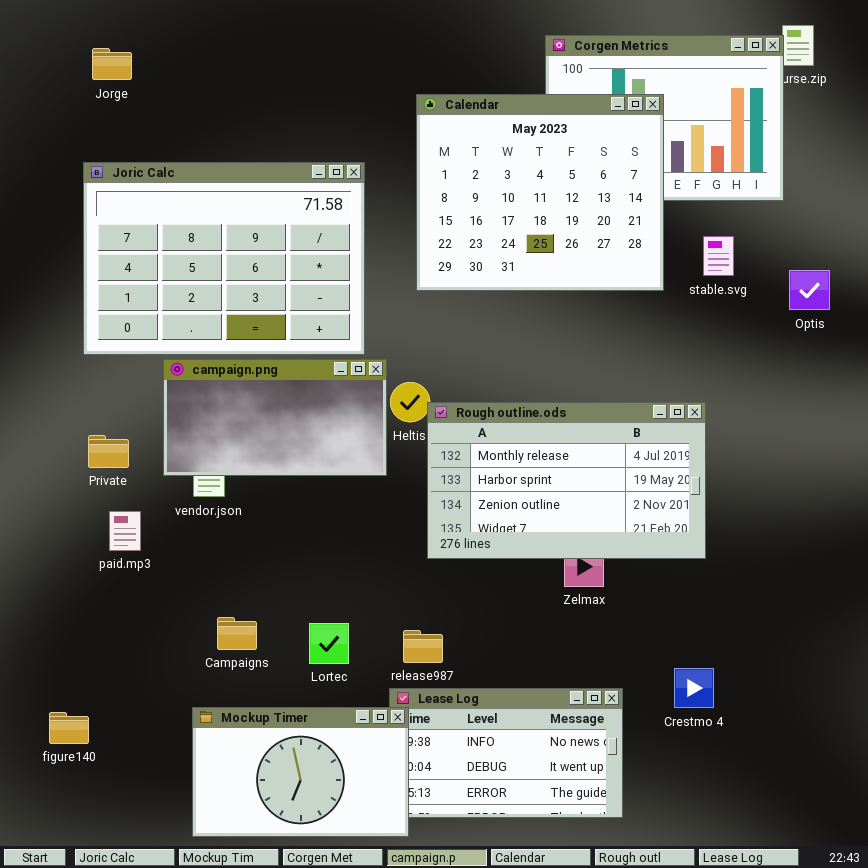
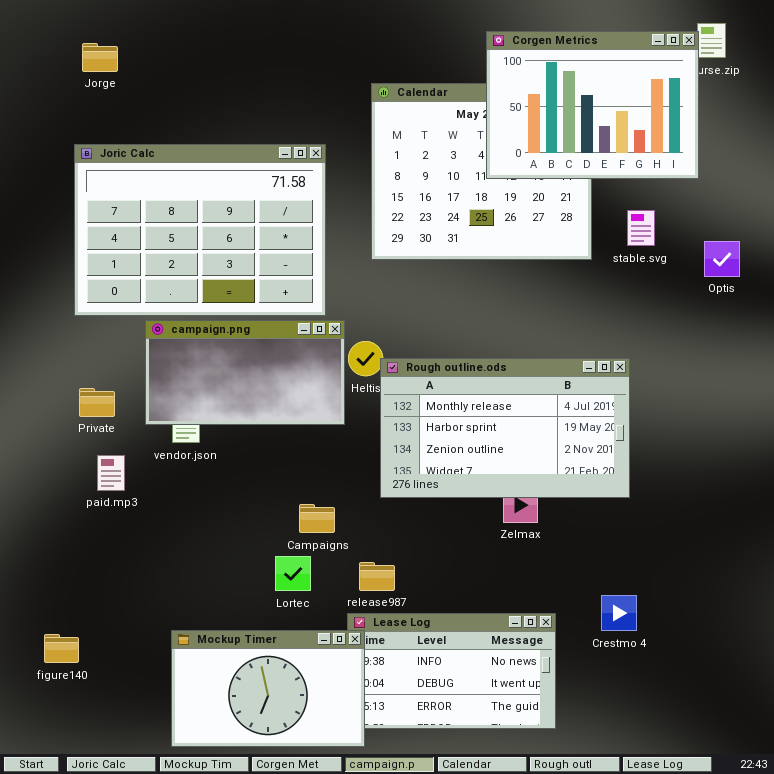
Corgen Metrics: [545,35,784,201] -> [486,31,699,179], raised
Campaigns: [217,617,257,650] -> [299,504,335,533], moved

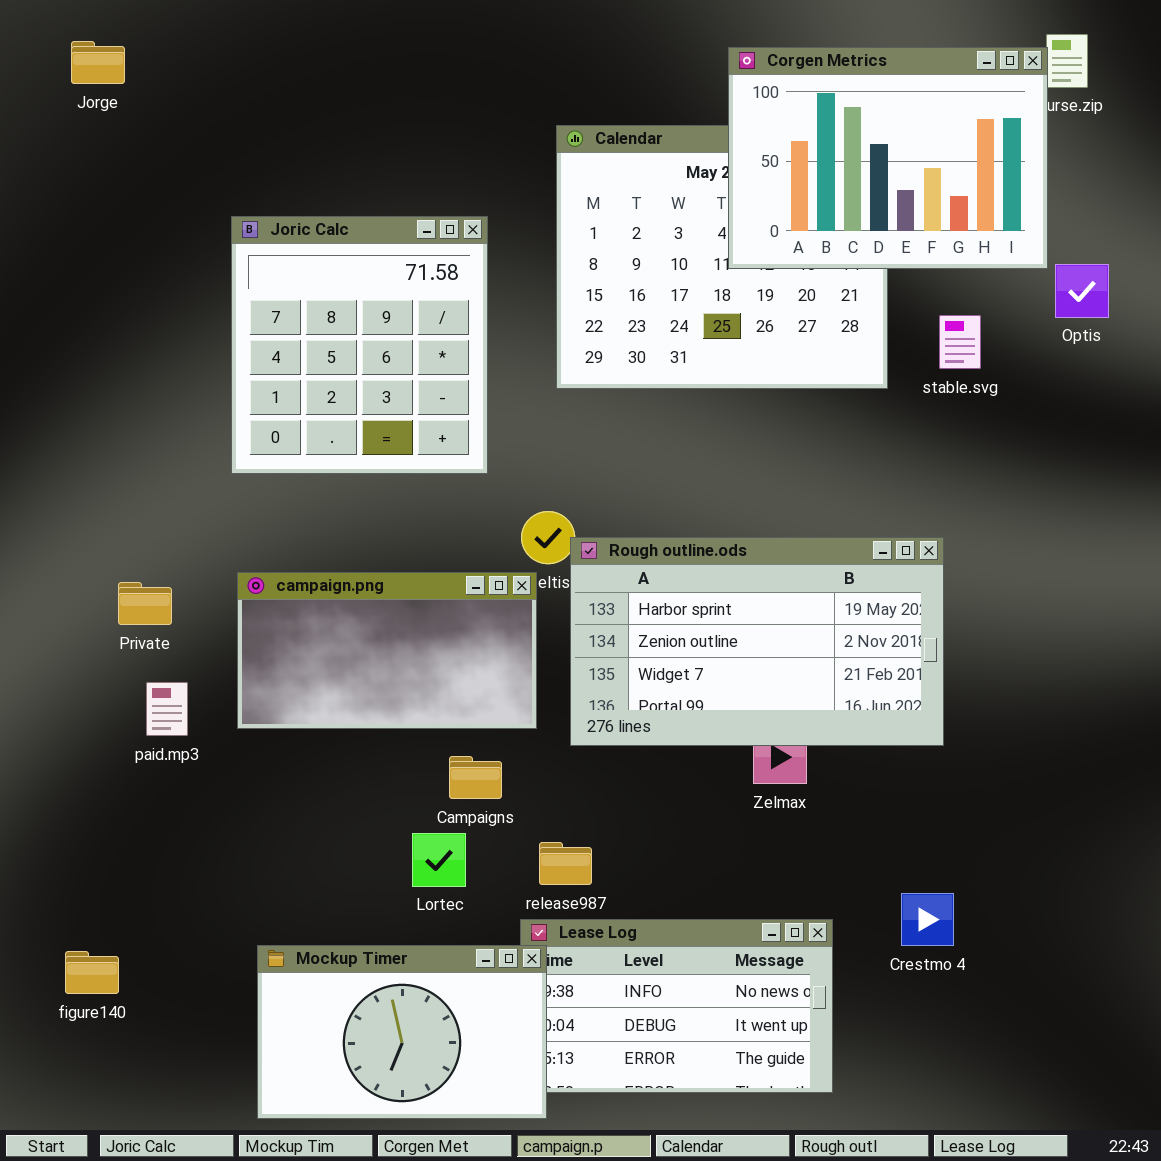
Jorge: [82,43,118,72] -> [71,41,125,84], moved
Joric Calc: [74,144,326,316] -> [231,216,488,474], resized
Optis: [704,241,740,277] -> [1055,264,1109,318], moved
campaign.png: [145,320,345,425] -> [237,572,537,729], moved
Rough outline.ods: [380,358,630,498] -> [570,537,944,746], scrolled down 1 row

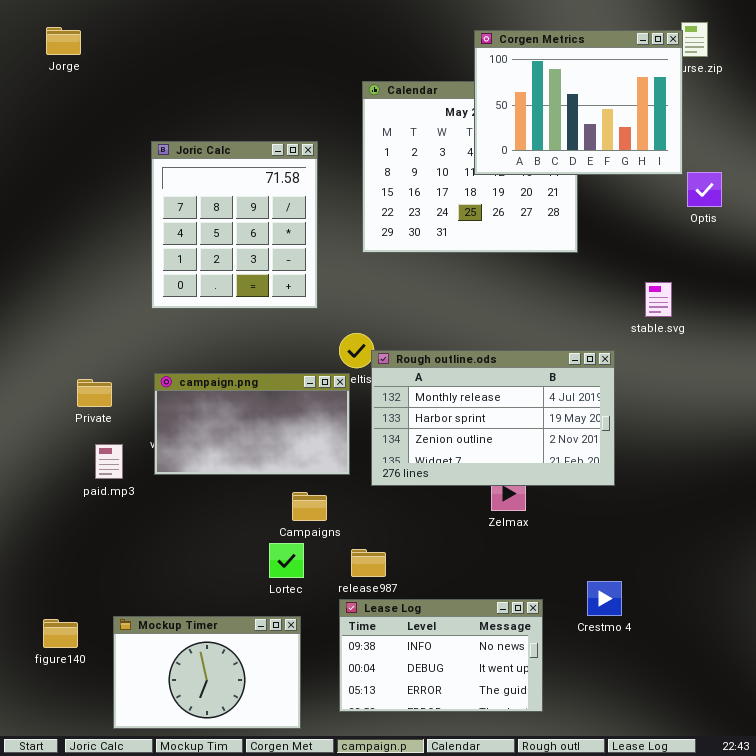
stable.svg: [939,315,981,369] -> [645,282,672,317], moved
Rough outline.ods: [570,537,944,746] -> [371,350,615,486], scrolled up 1 row
Mockup Timer: [257,945,547,1119] -> [113,616,301,729], moved

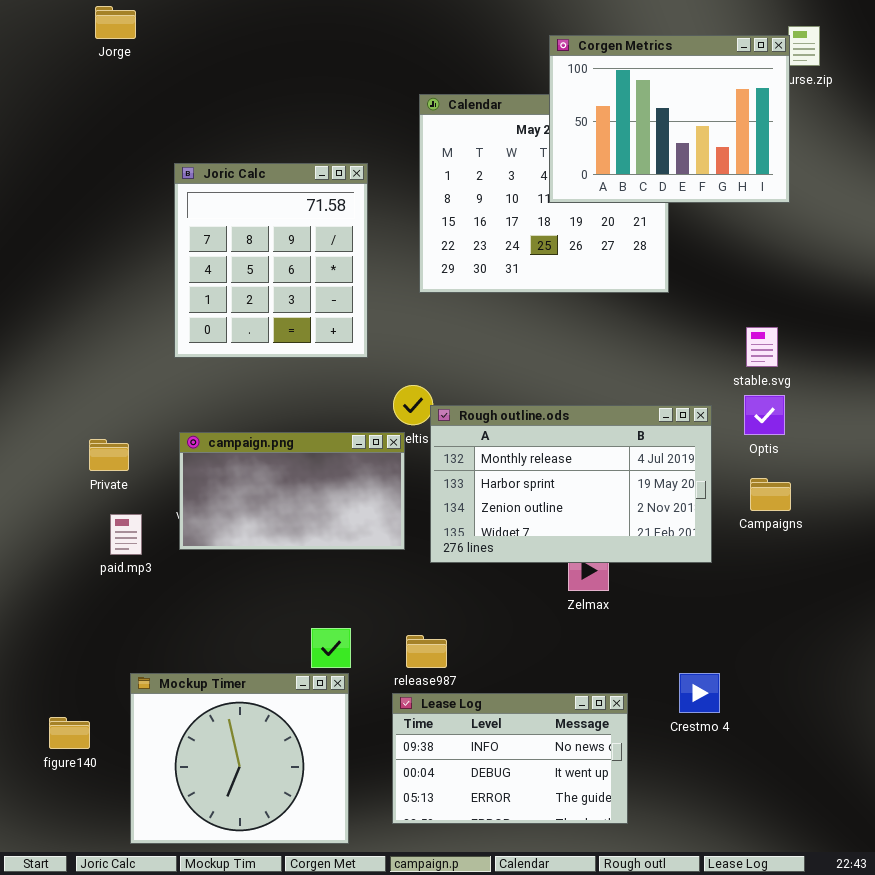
Jorge: [46,27,81,55] -> [95,6,136,39], moved
Optis: [687,172,722,207] -> [744,395,785,435], moved
Campaigns: [292,492,327,521] -> [750,478,791,511], moved
Mockup Timer: [113,616,301,729] -> [130,673,349,844], resized

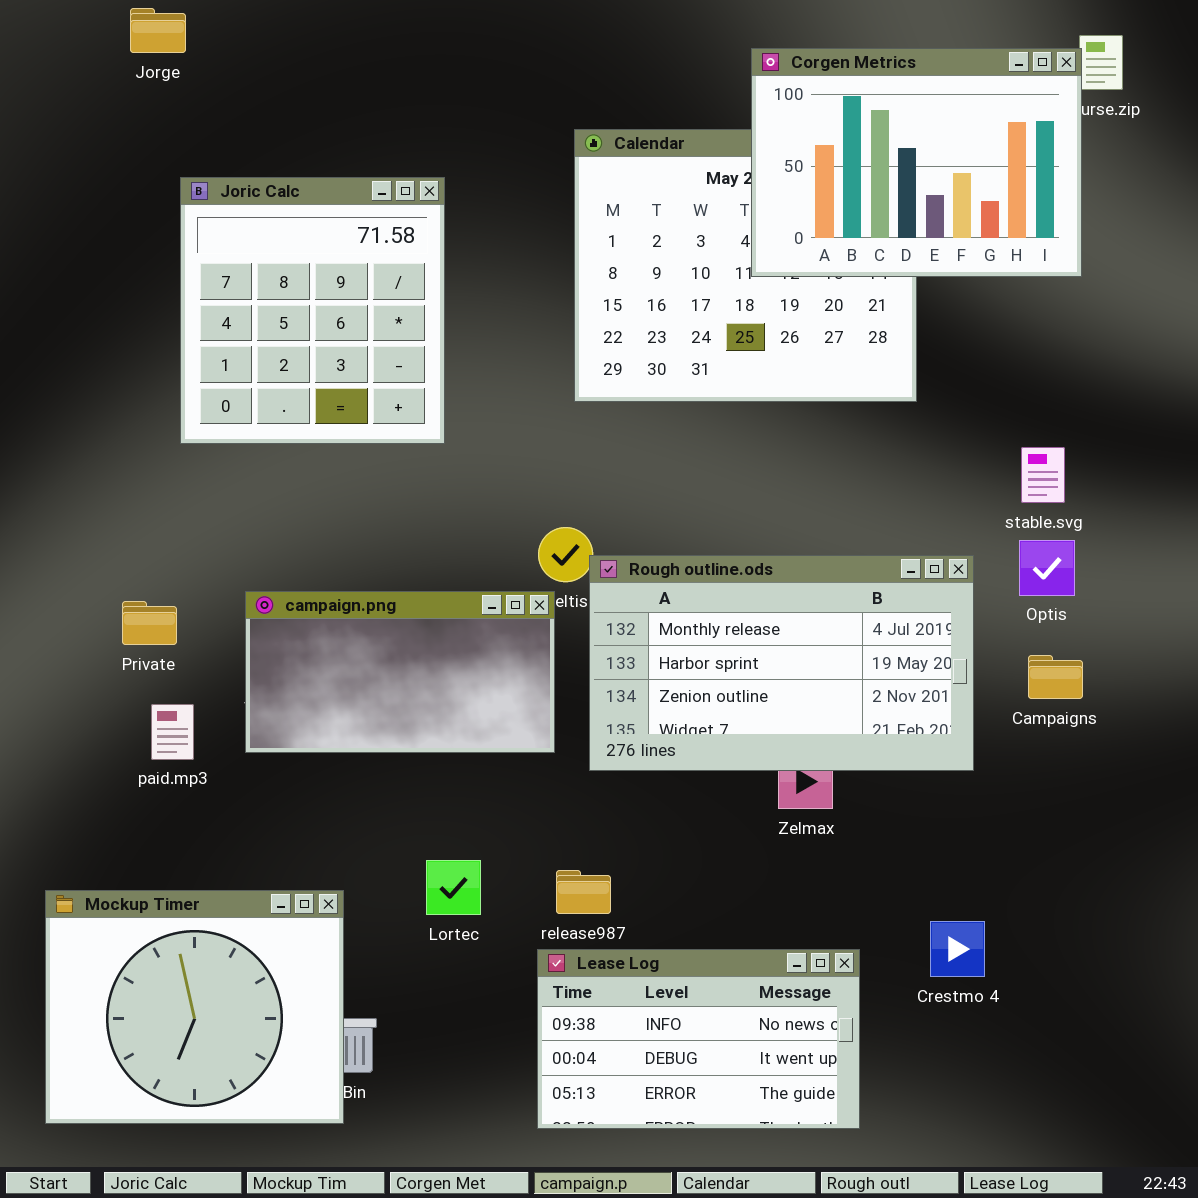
Joric Calc: [174,163,368,358] -> [180,177,445,444], moved
Mockup Timer: [130,673,349,844] -> [45,890,344,1124], moved

